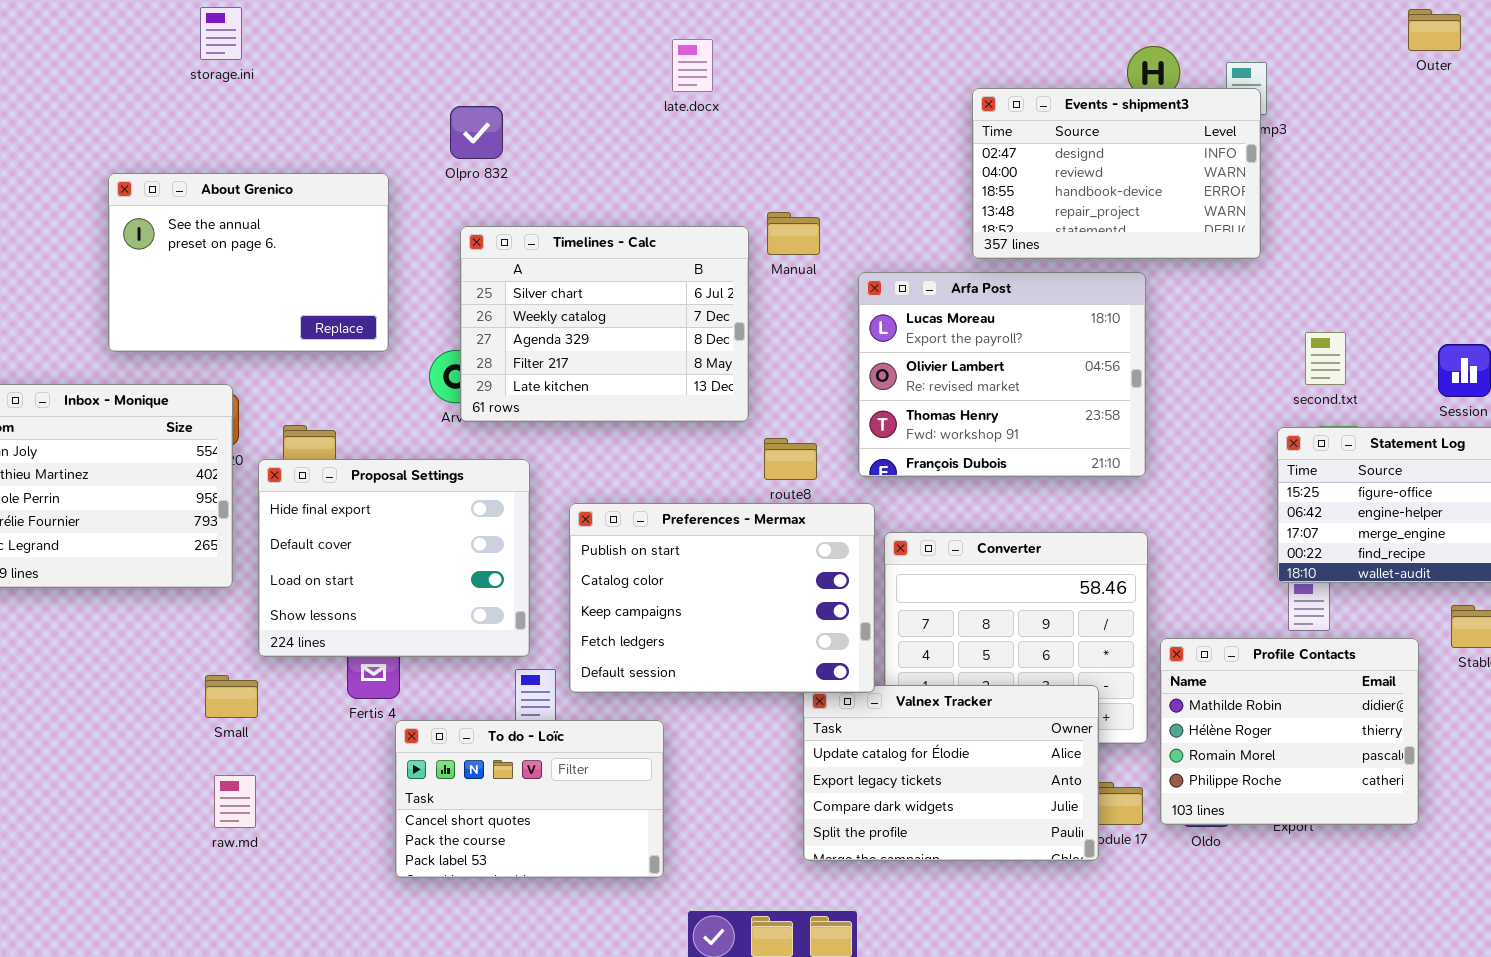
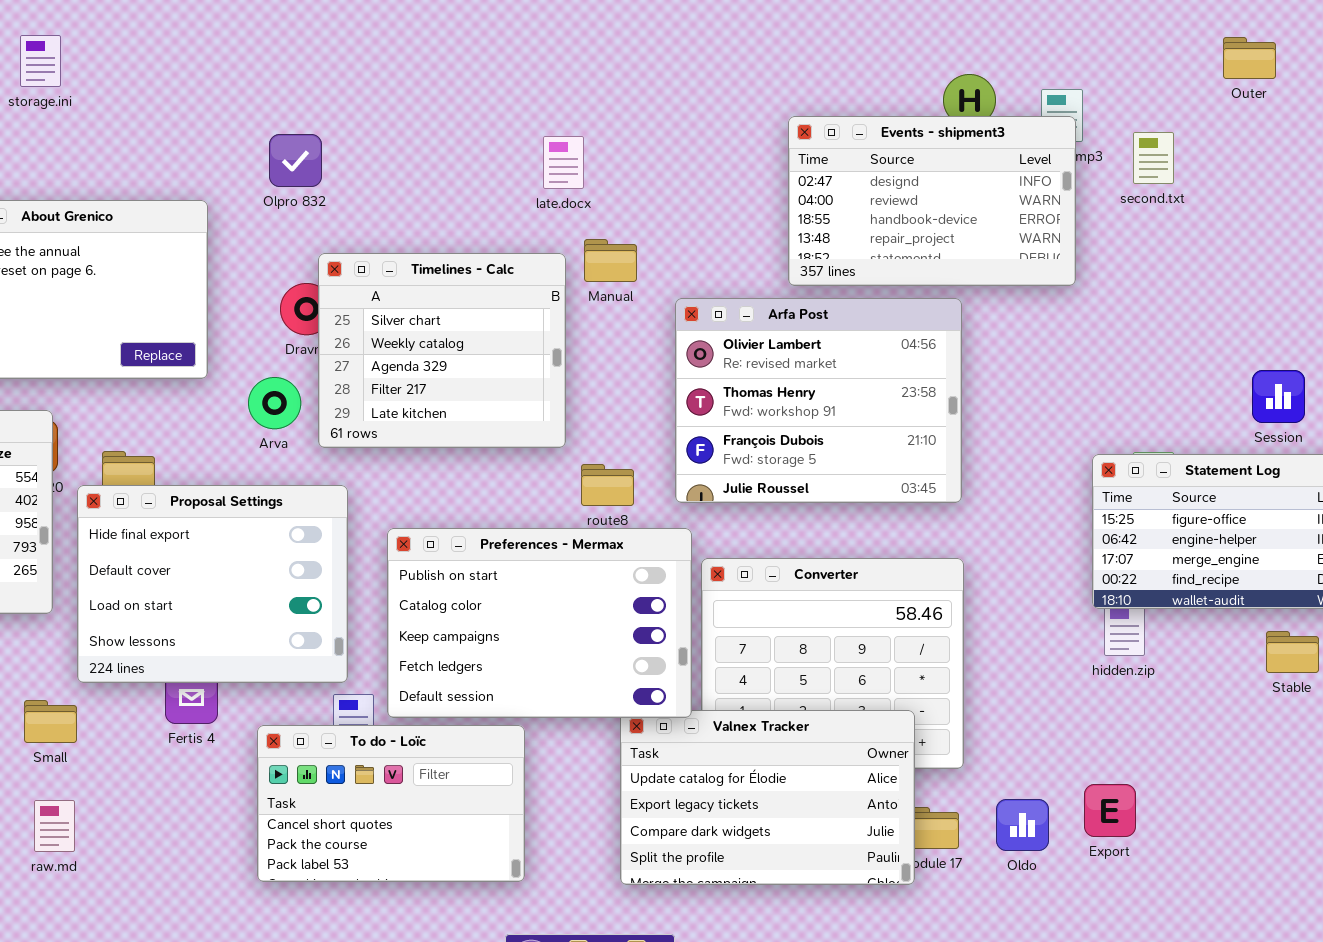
late.docx: [672,39,713,92] -> [543,136,584,189], moved
Timelines - Calc: [460,226,749,422] -> [318,253,566,448], resized
Arfa Post: [858,272,1146,477] -> [675,298,962,503], scrolled down 1 row
second.txt: [1305,332,1346,385] -> [1133,132,1174,184], moved
Profile Contacts: [1160,638,1419,825] -> none, closed
To do - Loïc: [395,720,664,878] -> [257,725,525,882], moved

